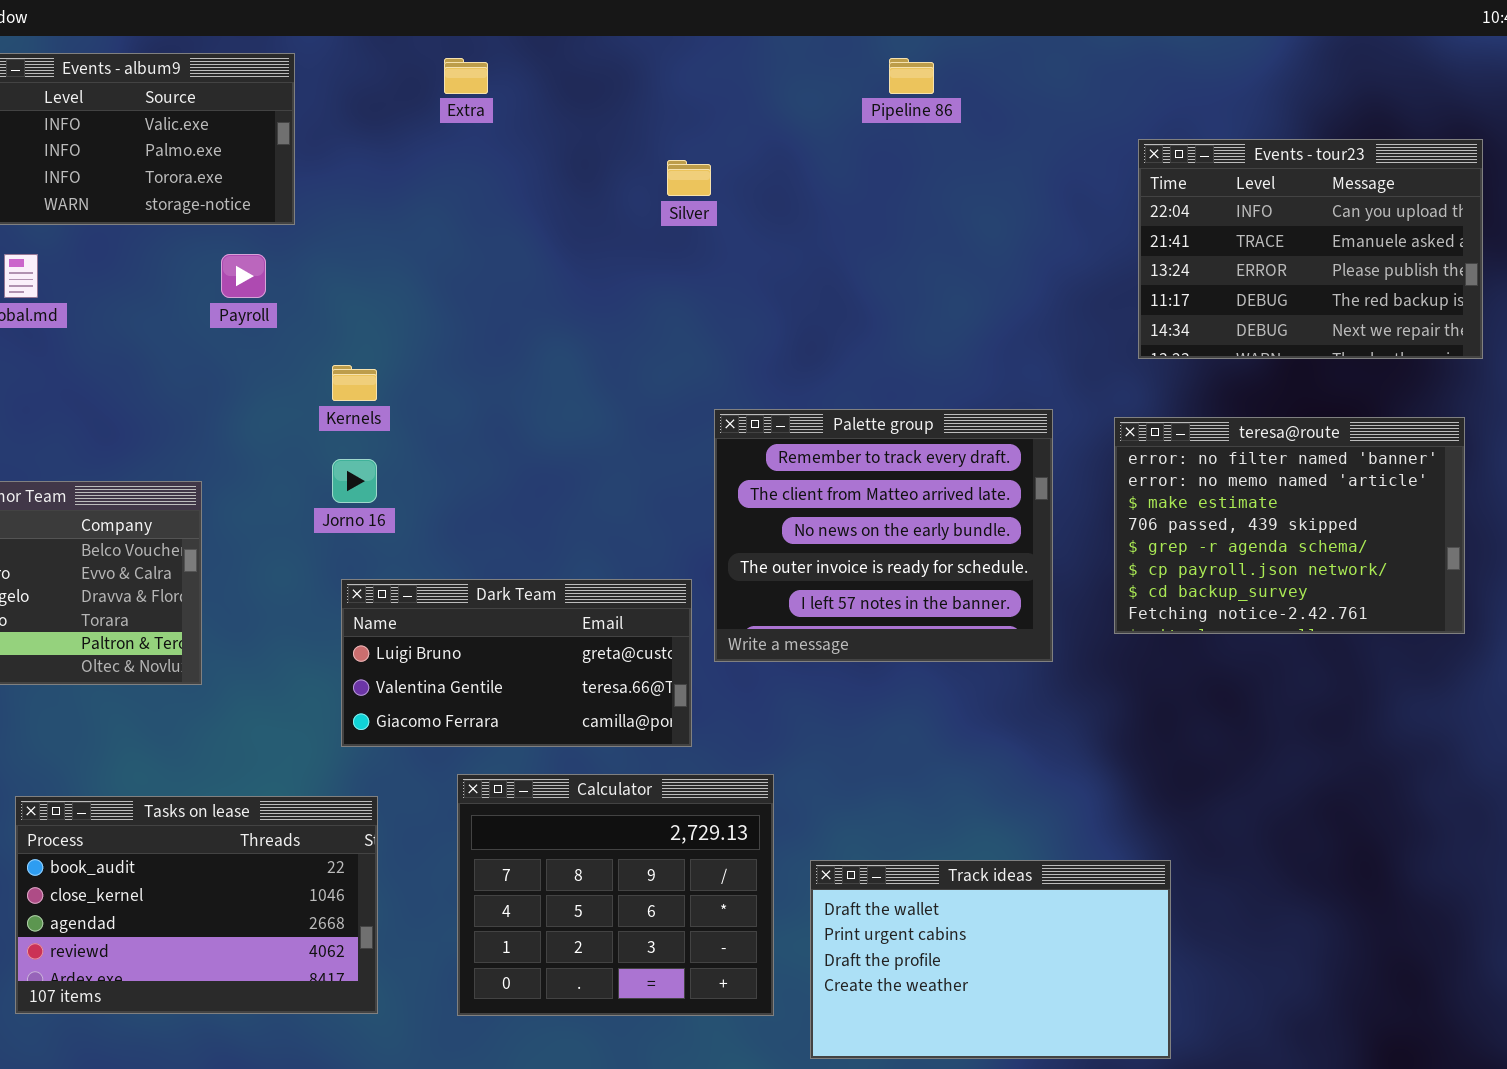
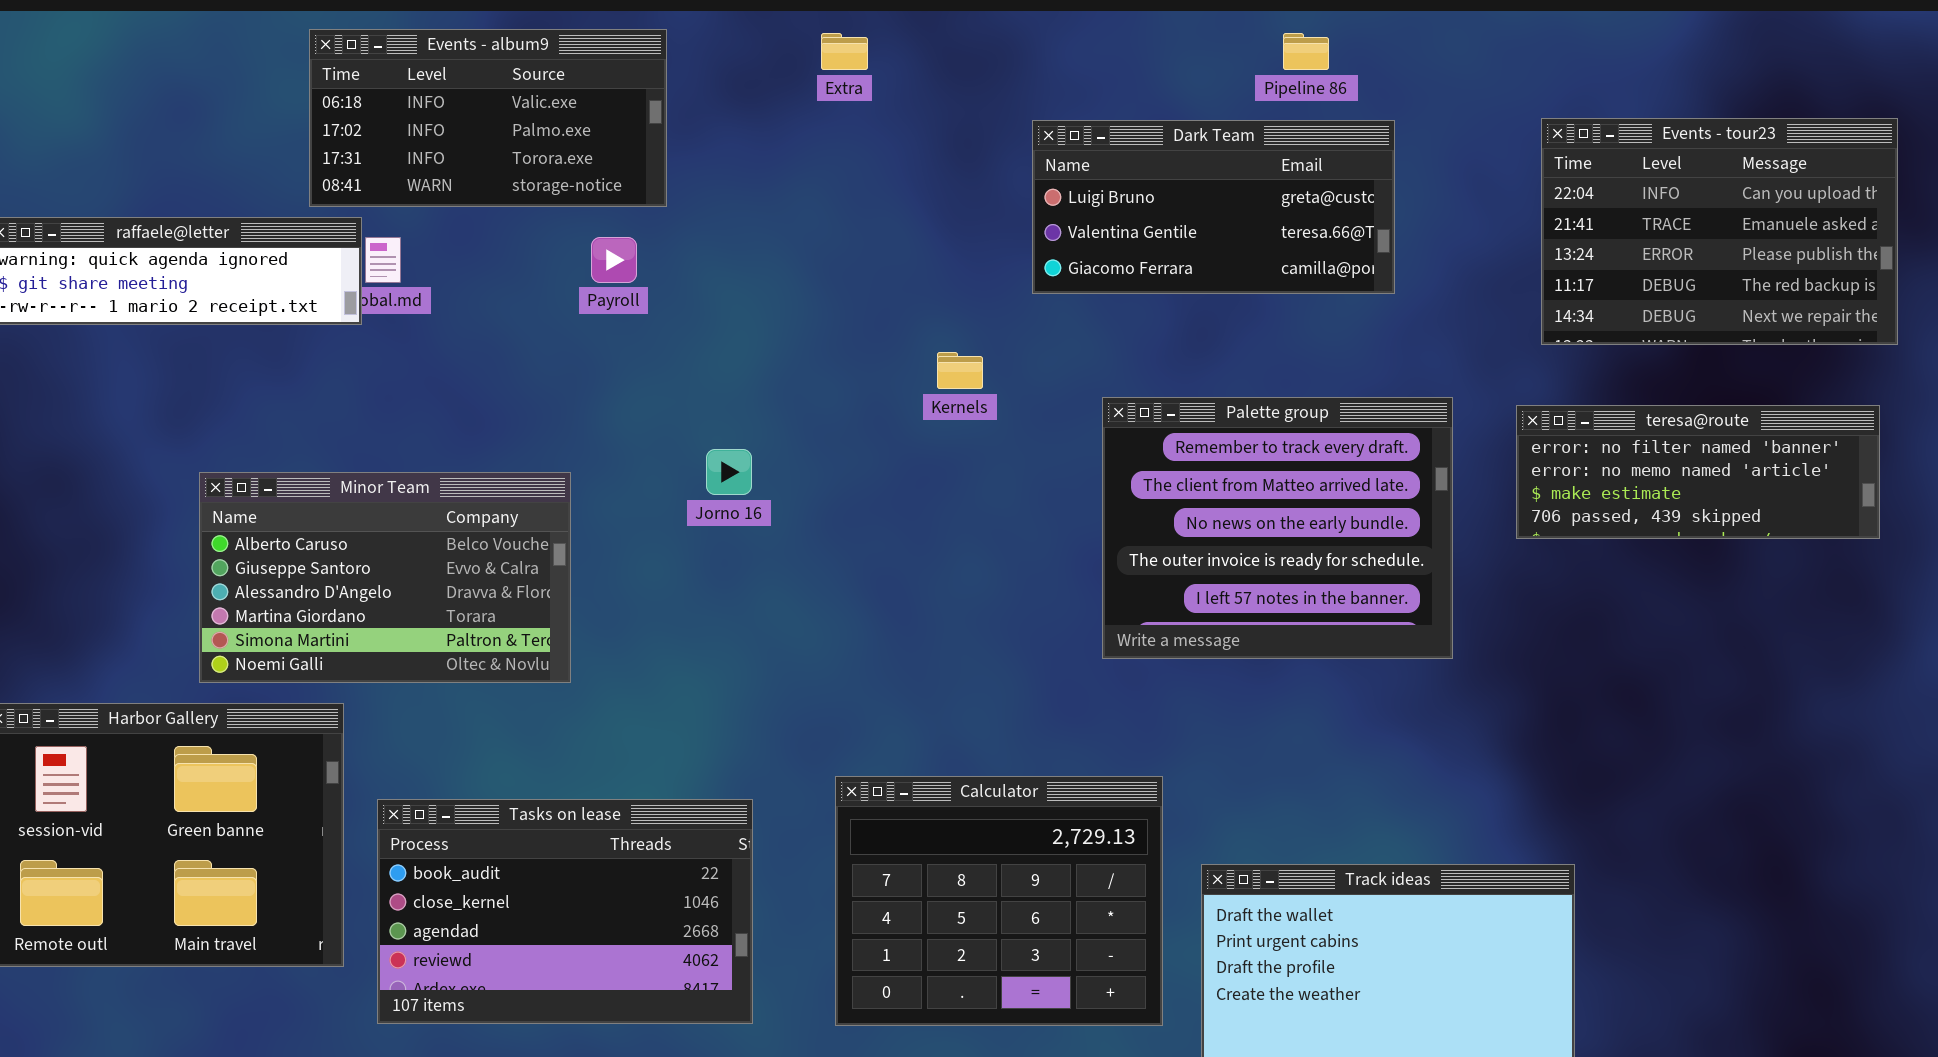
Kernels: [332,365,377,401] -> [937,352,983,389], moved
teresa@route: [1114,417,1465,634] -> [1516,405,1880,539], resized
Dark Team: [341,579,692,747] -> [1032,120,1395,294], moved

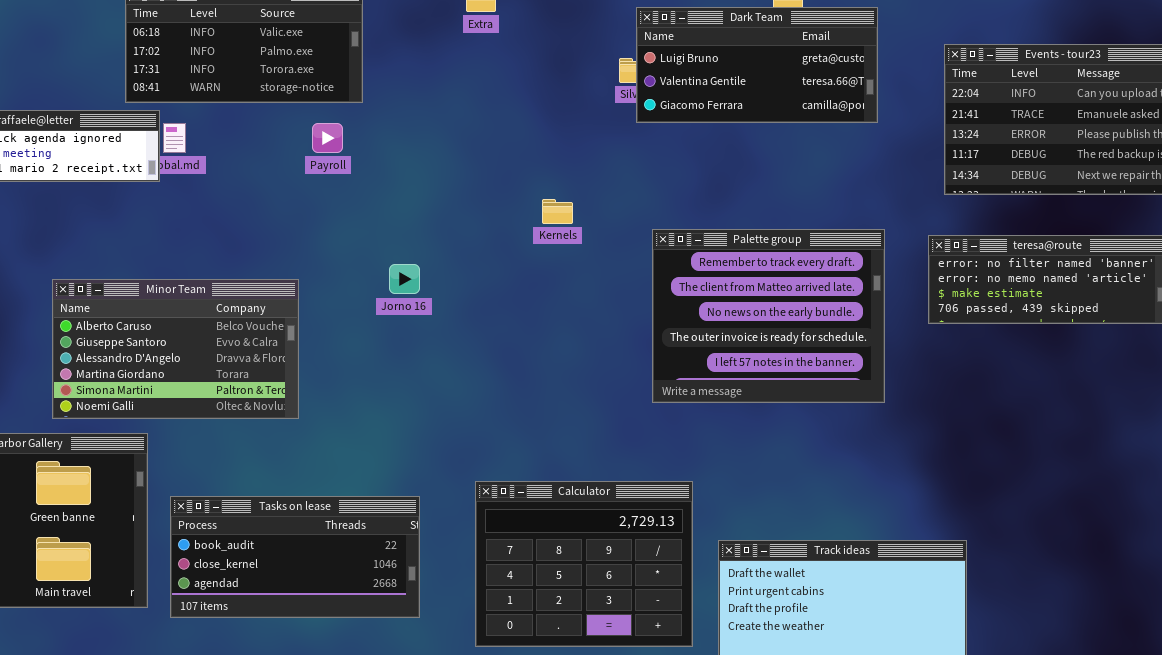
Dark Team: [1032,120,1395,294] -> [636,7,878,123], moved
Tasks on lease: [377,799,753,1024] -> [170,496,420,618], resized

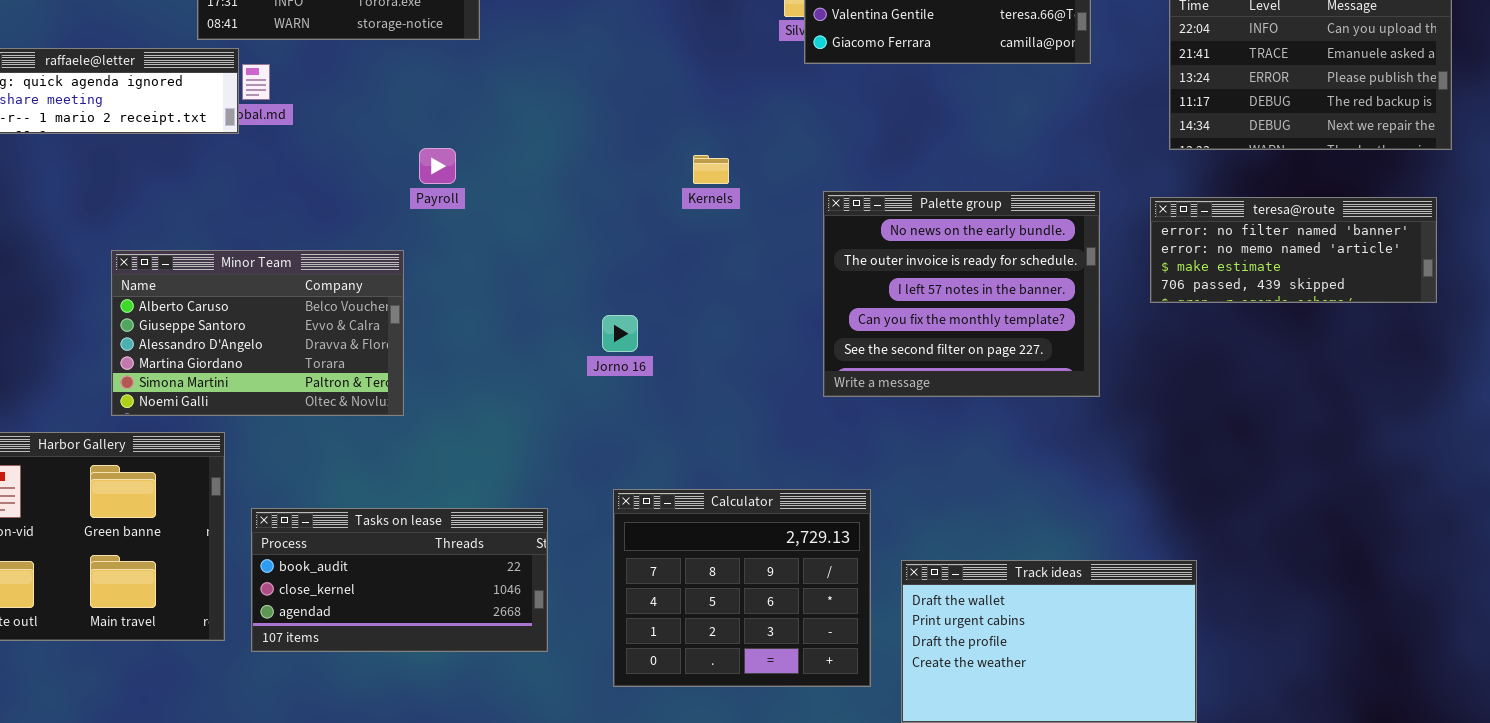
Payroll: [312,123,343,153] -> [419,148,456,184], moved
Palette group: [652,229,885,403] -> [823,191,1100,397], scrolled down 2 rows
Jorno 16: [389,264,420,294] -> [602,315,638,352], moved

